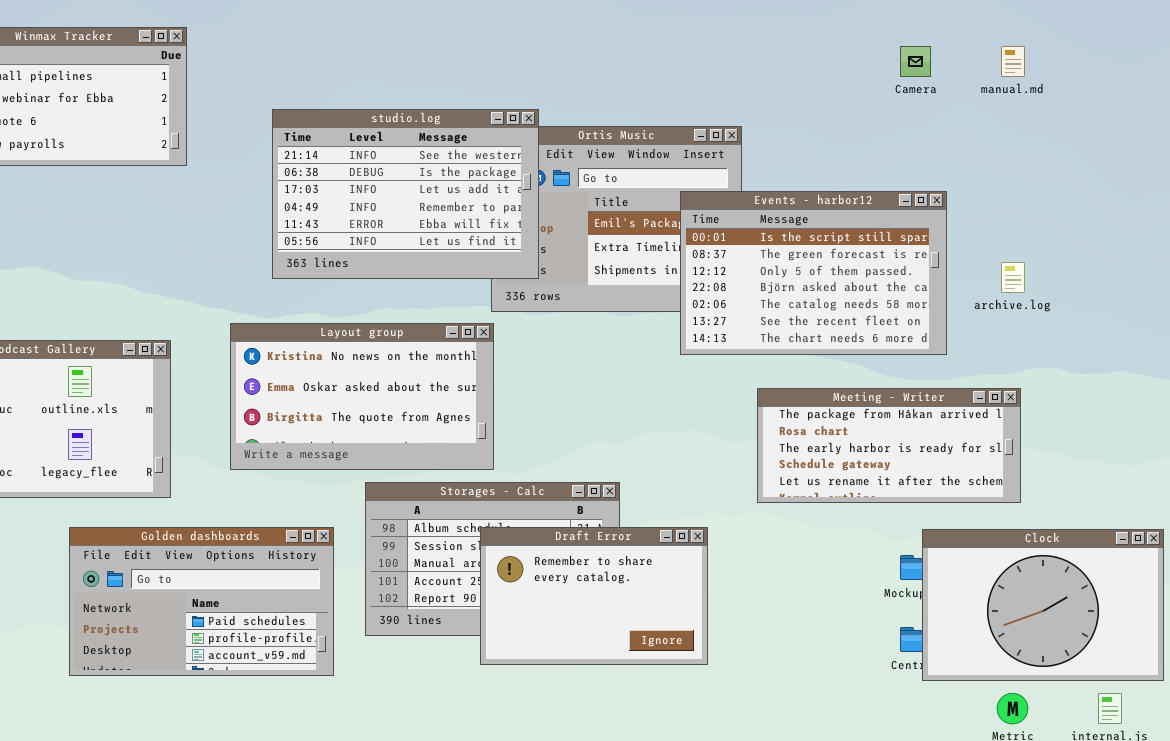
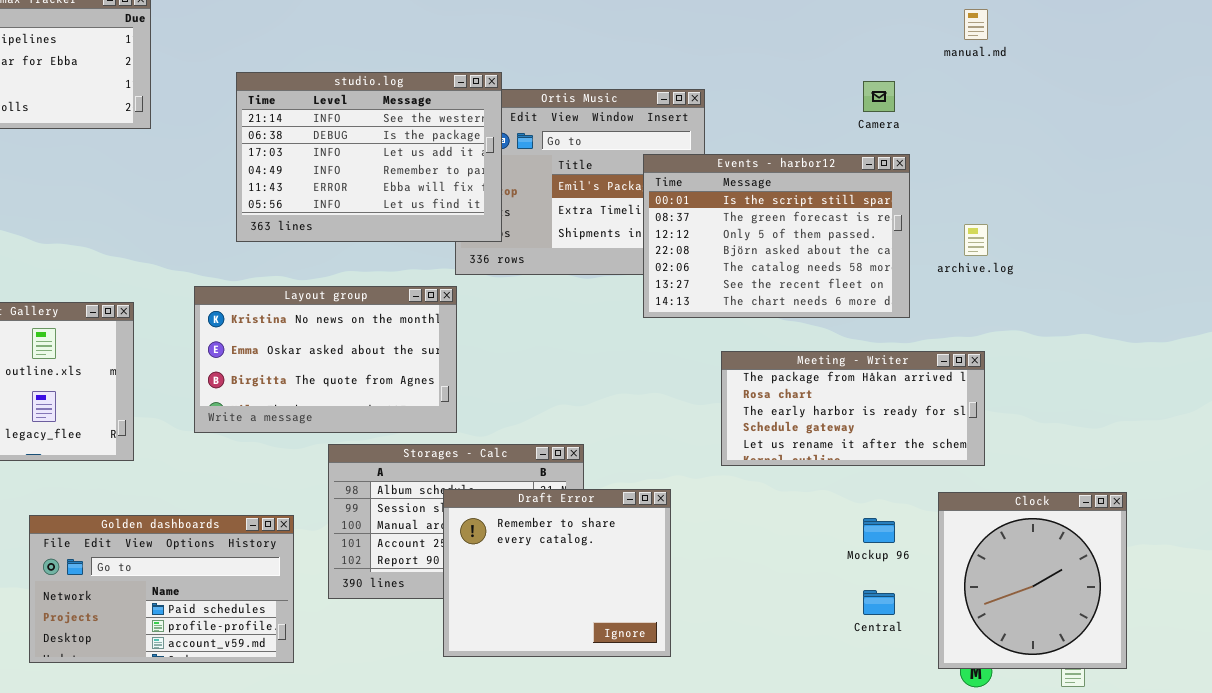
Camera: [900,46,931,77] -> [863,81,895,112], moved
Golden dashboards: [69,527,334,676] -> [29,515,294,663], moved
Draft Error: [480,527,708,665] -> [443,489,671,657], resized
Clock: [922,529,1164,681] -> [938,492,1127,669], resized

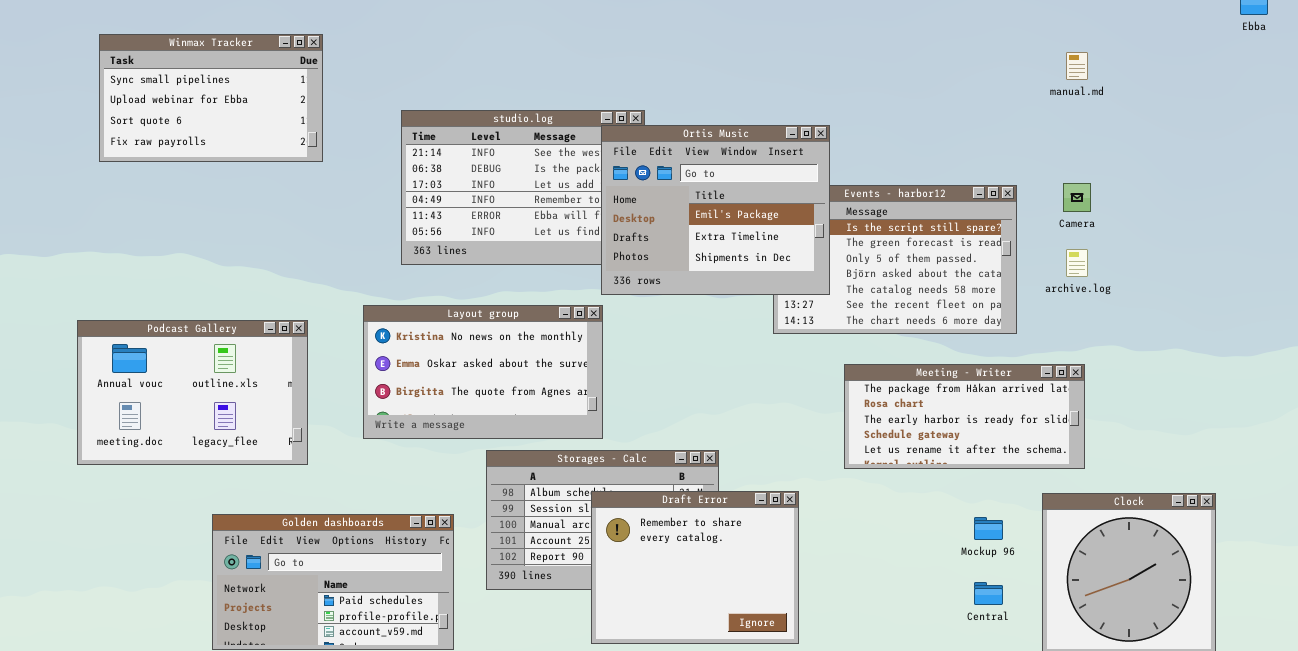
Camera: [863,81,895,112] -> [1063,183,1091,212], moved
Ortis Music: [455,89,705,275] -> [601,125,830,295], raised

